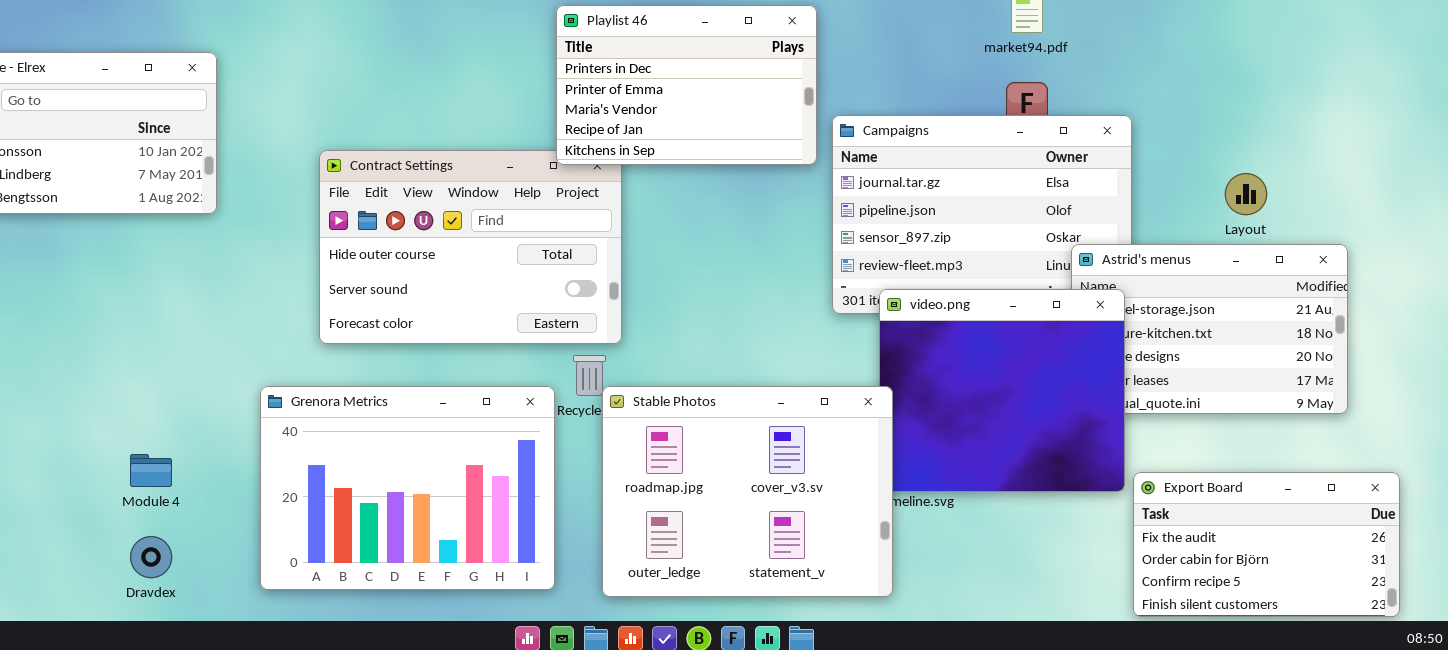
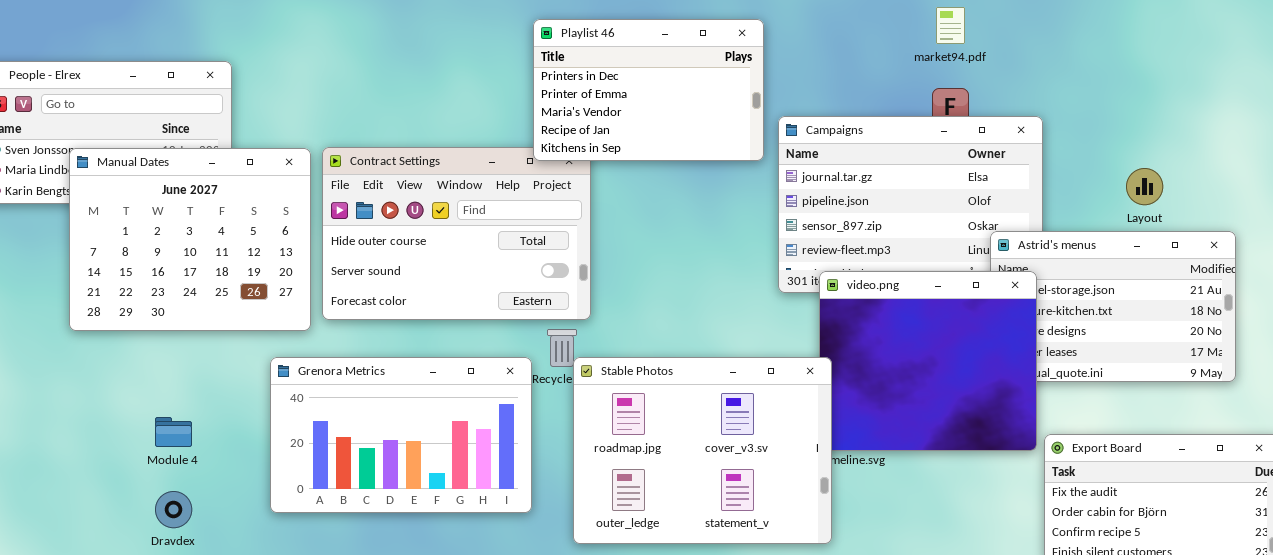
Manual Dates: none -> [69,148,311,331], opened
Grenora Metrics: [260,386,555,590] -> [270,357,532,513], resized

